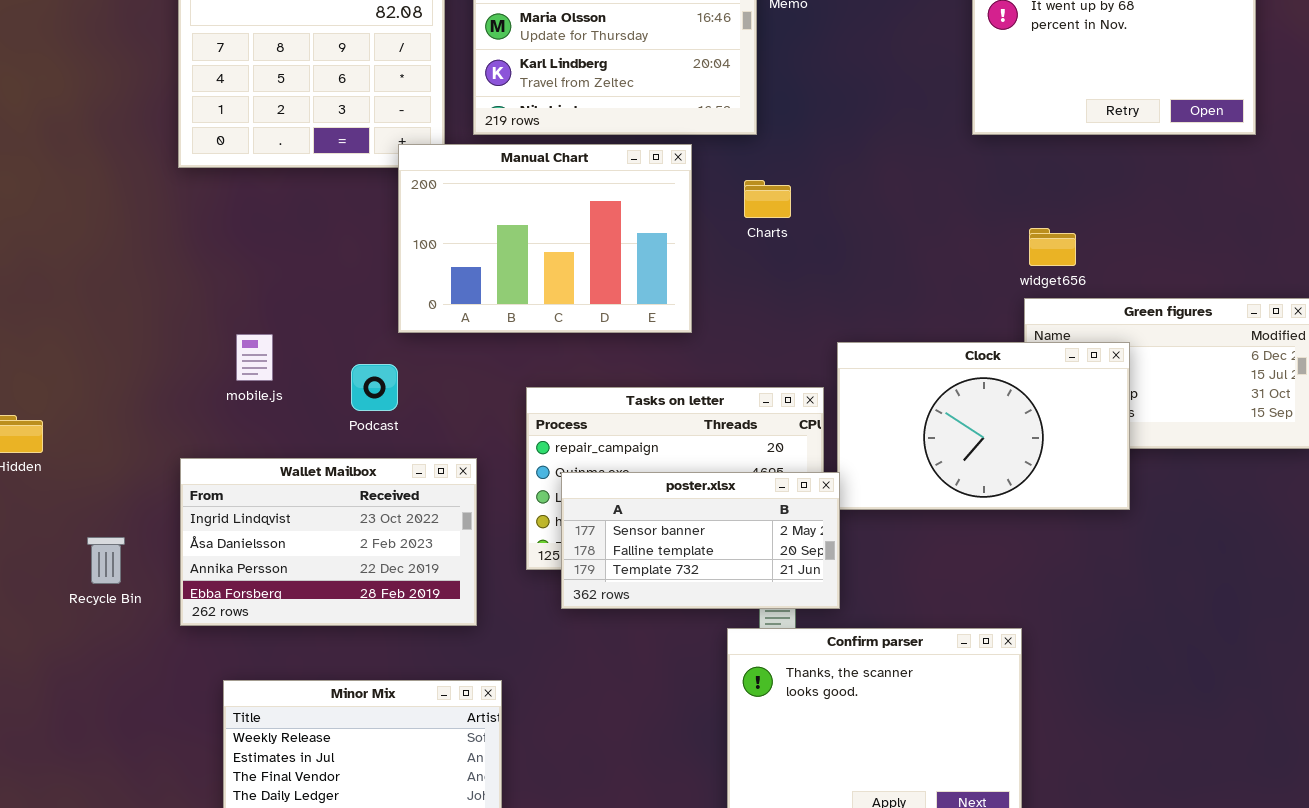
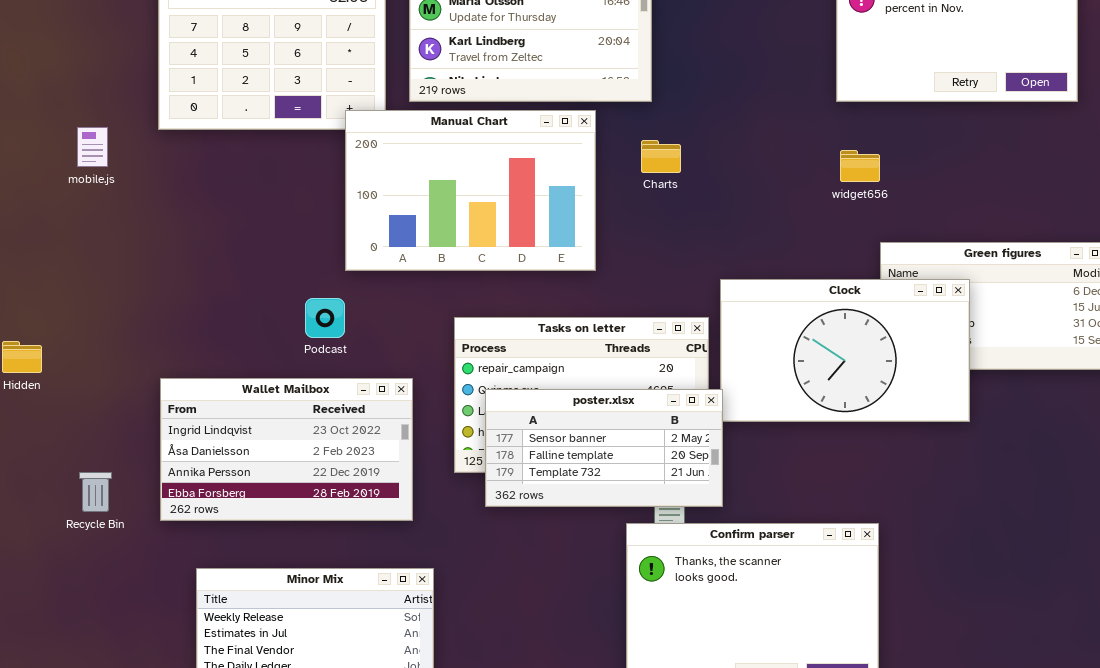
widget656: [1029,228,1076,266] -> [840,150,880,182], moved
mobile.js: [236,334,273,381] -> [77,127,108,167], moved
Recycle Bin: [87,537,125,584] -> [79,472,112,512], moved

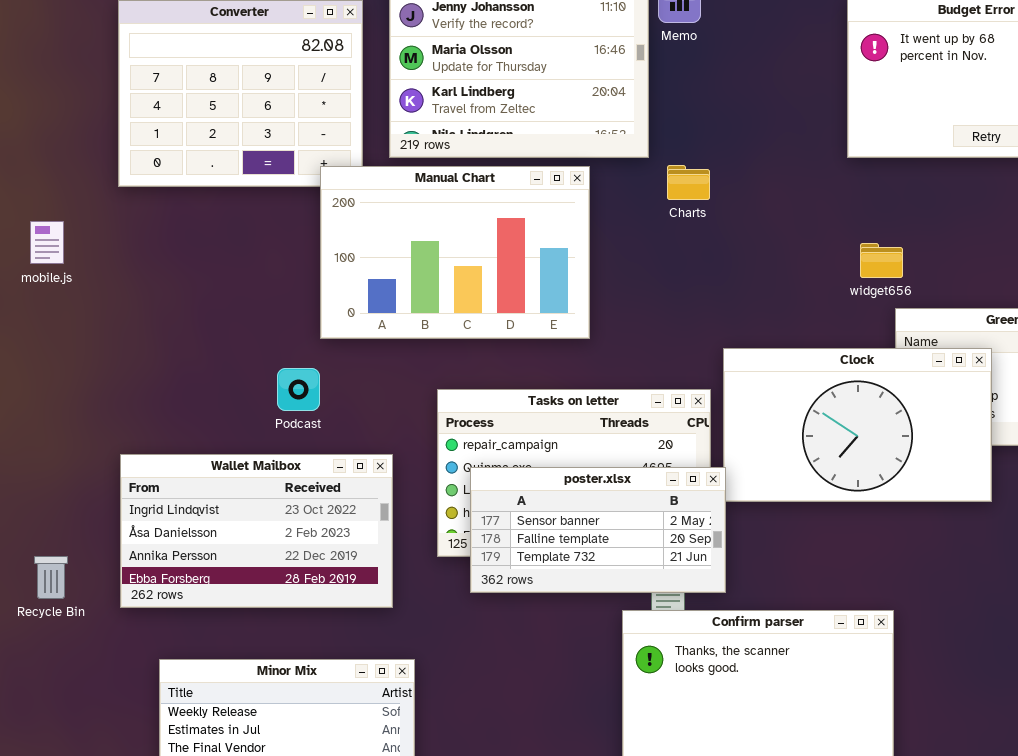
mobile.js: [77,127,108,167] -> [30,221,64,264], moved
Charts: [641,140,681,173] -> [667,165,710,200], moved
widget656: [840,150,880,182] -> [860,243,903,278], moved

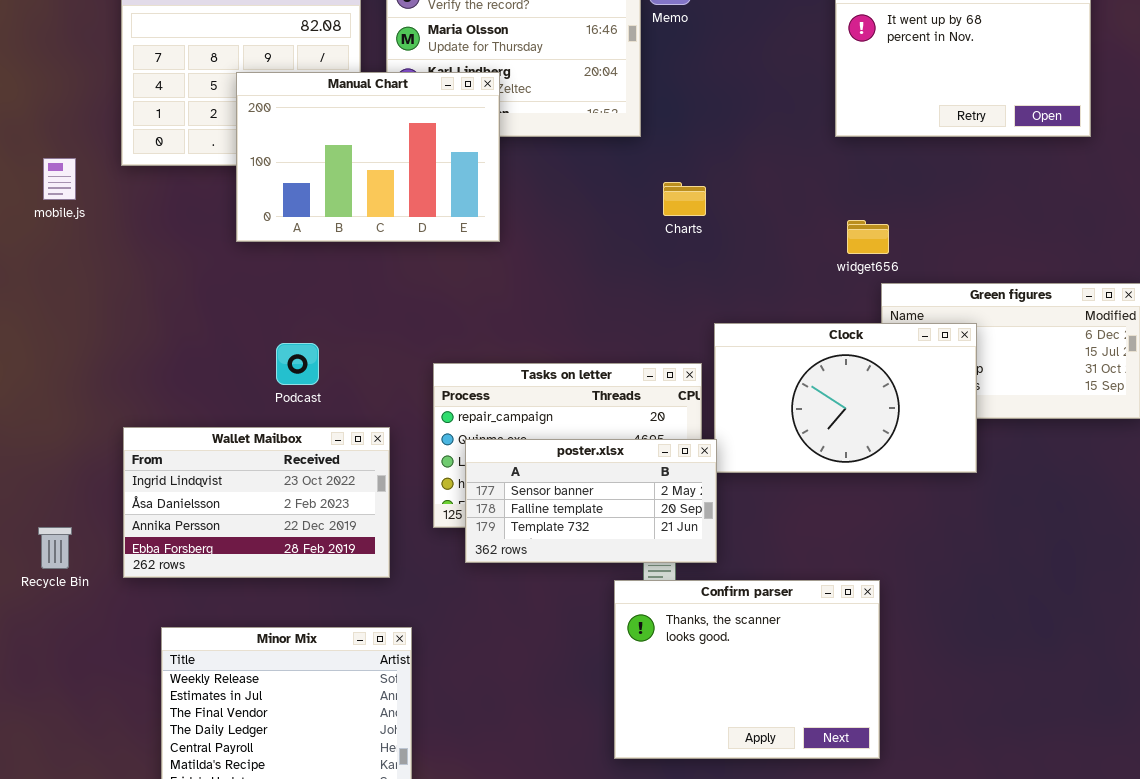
Charts: [667,165,710,200] -> [663,182,706,216], moved
Manual Chart: [320,166,590,339] -> [236,72,500,242], moved
mobile.js: [30,221,64,264] -> [43,158,76,200], moved

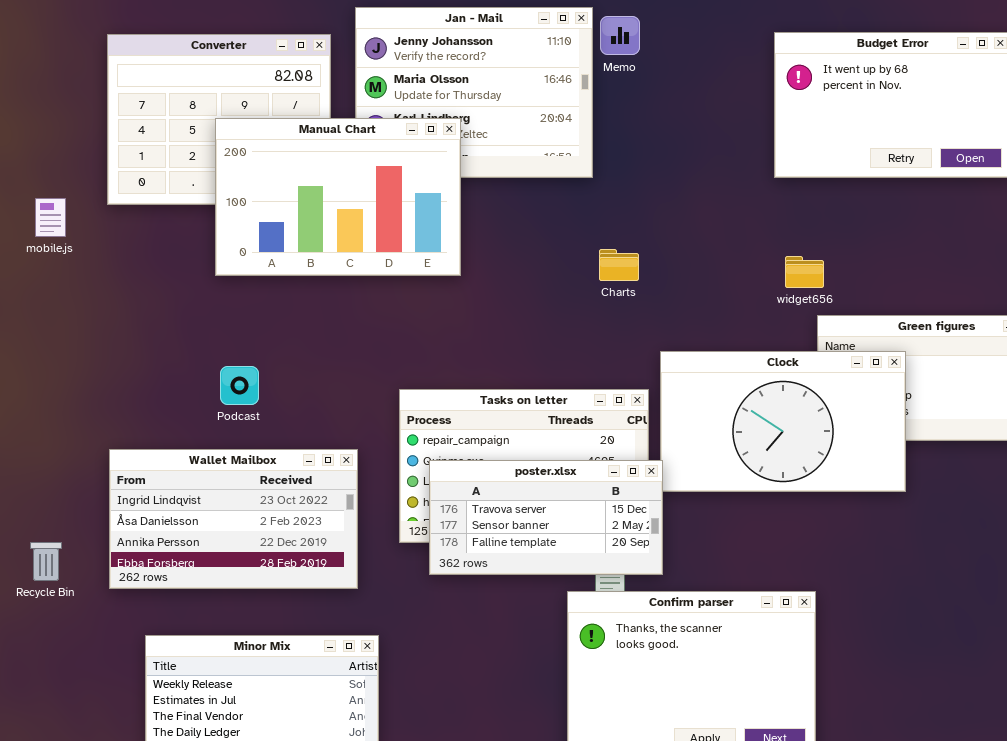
Charts: [663,182,706,216] -> [599,249,639,281], moved
Podcast: [276,343,319,385] -> [220,366,259,405], moved
poster.xlsx: [465,439,717,563] -> [429,460,663,575], scrolled up 1 row

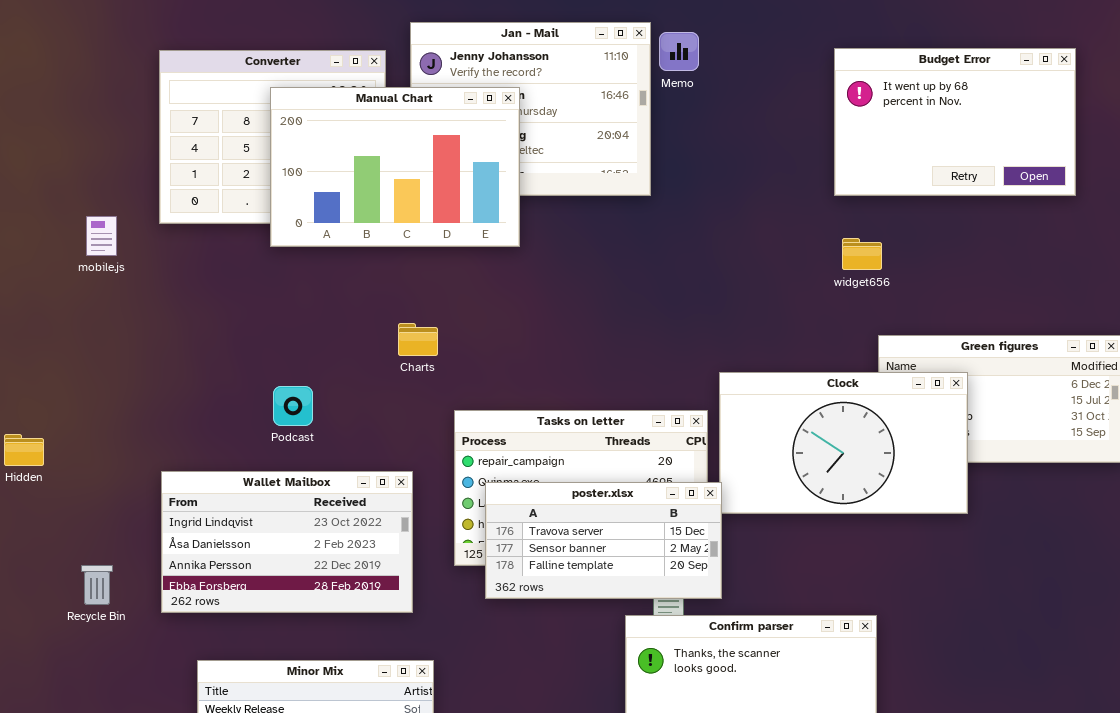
Manual Chart: [215,118,461,276] -> [270,87,520,247], moved
Charts: [599,249,639,281] -> [398,323,438,356], moved
widget656: [785,256,824,288] -> [842,238,882,270], moved

